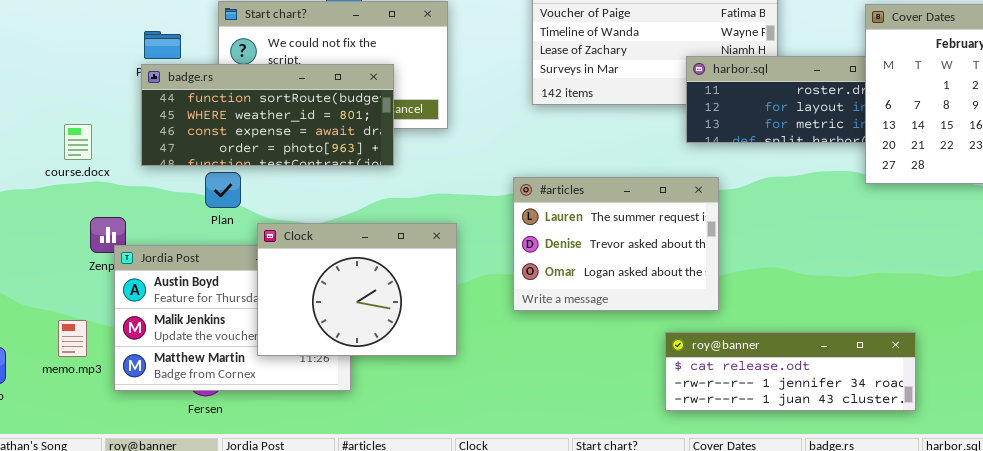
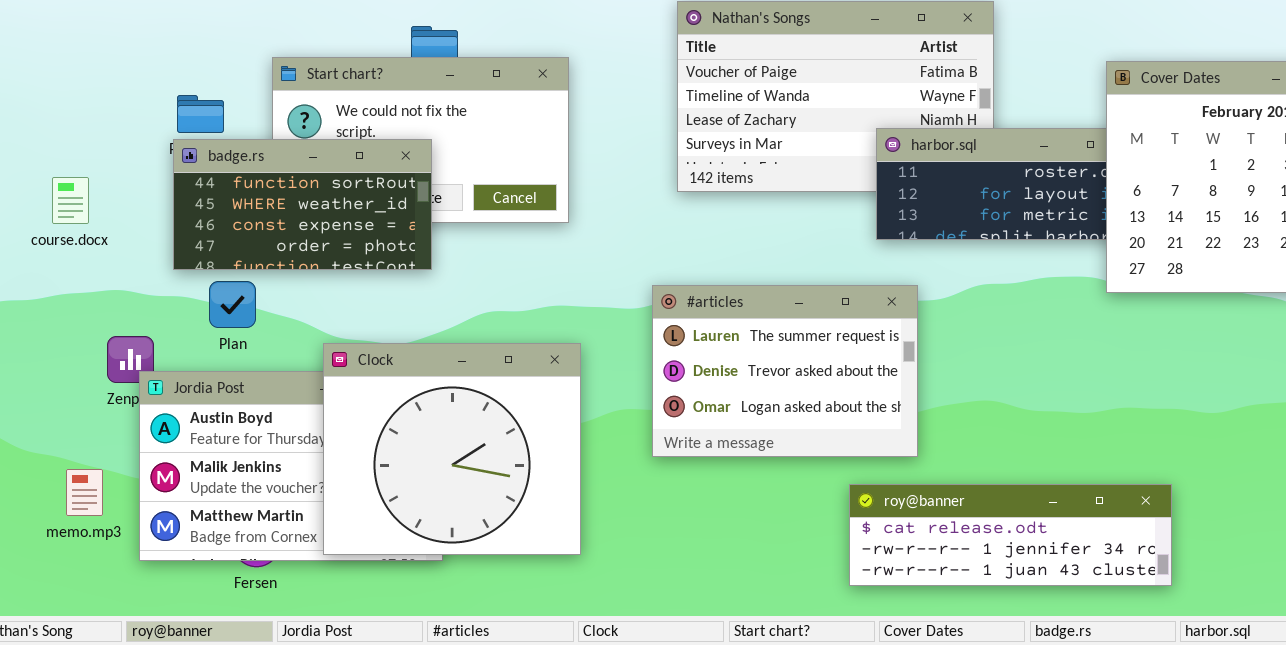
badge.rs: [141,64,394,166] -> [173,139,432,270], resized
course.docx: [64,124,92,160] -> [52,177,89,224], moved
Plan: [205,172,241,208] -> [209,281,256,328], moved
Clock: [257,223,457,356] -> [323,343,581,555], resized

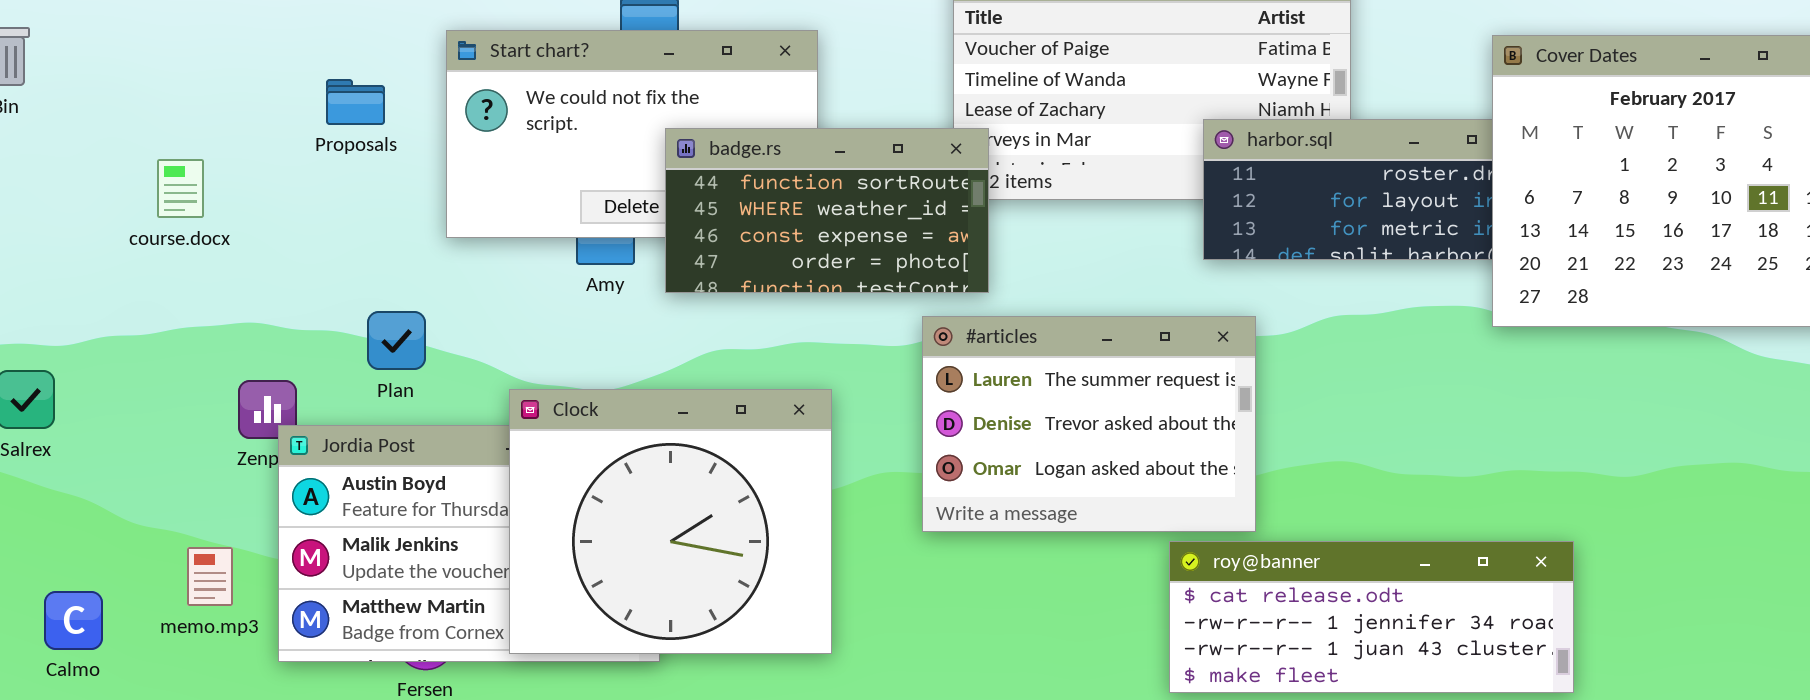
badge.rs: [173,139,432,270] -> [665,128,989,293], moved
course.docx: [52,177,89,224] -> [157,159,204,218], moved
roy@banner: [849,484,1172,586] -> [1169,541,1574,693], resized

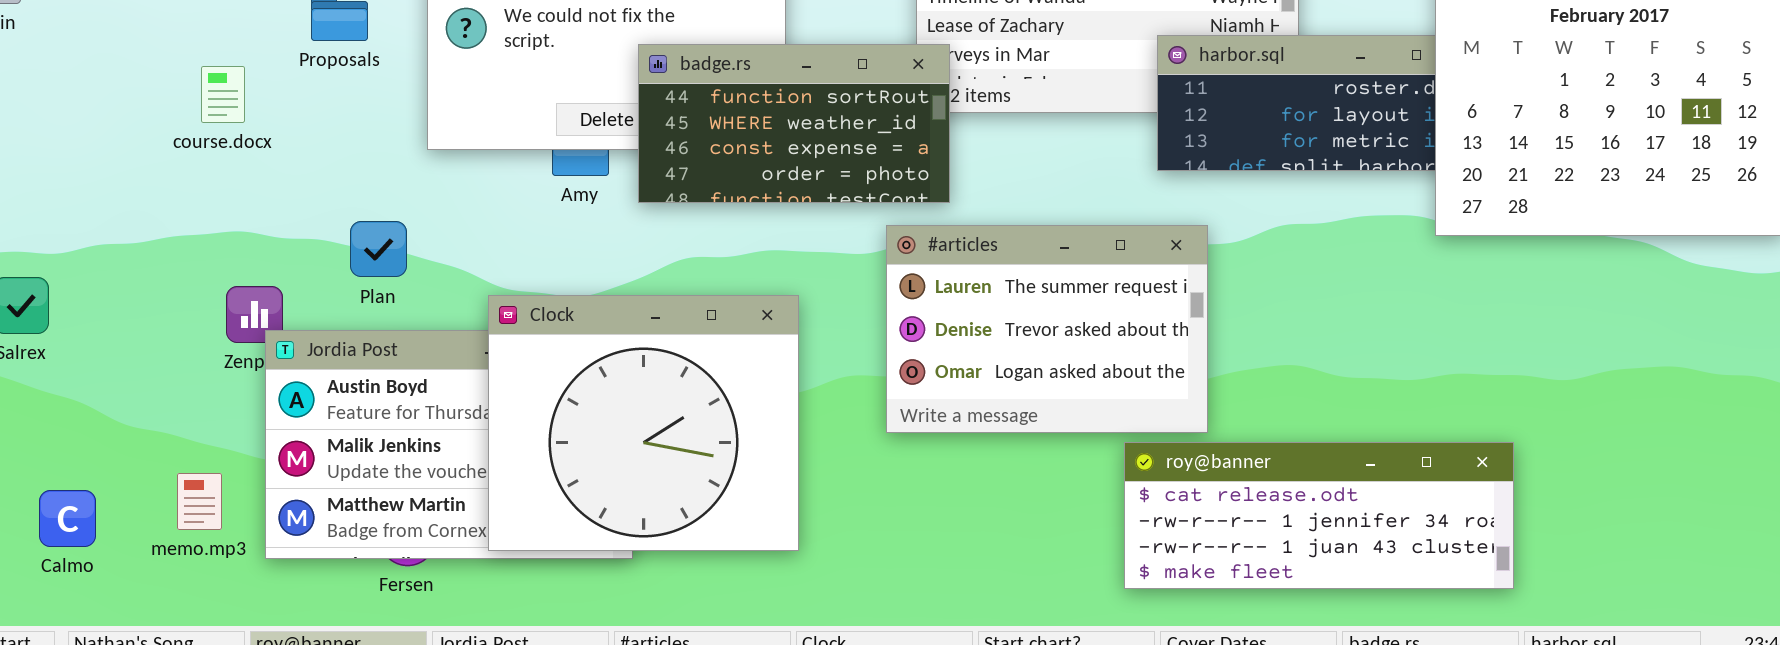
course.docx: [157,159,204,218] -> [201,66,245,123], moved
memo.mp3: [187,547,233,606] -> [177,473,222,530], moved

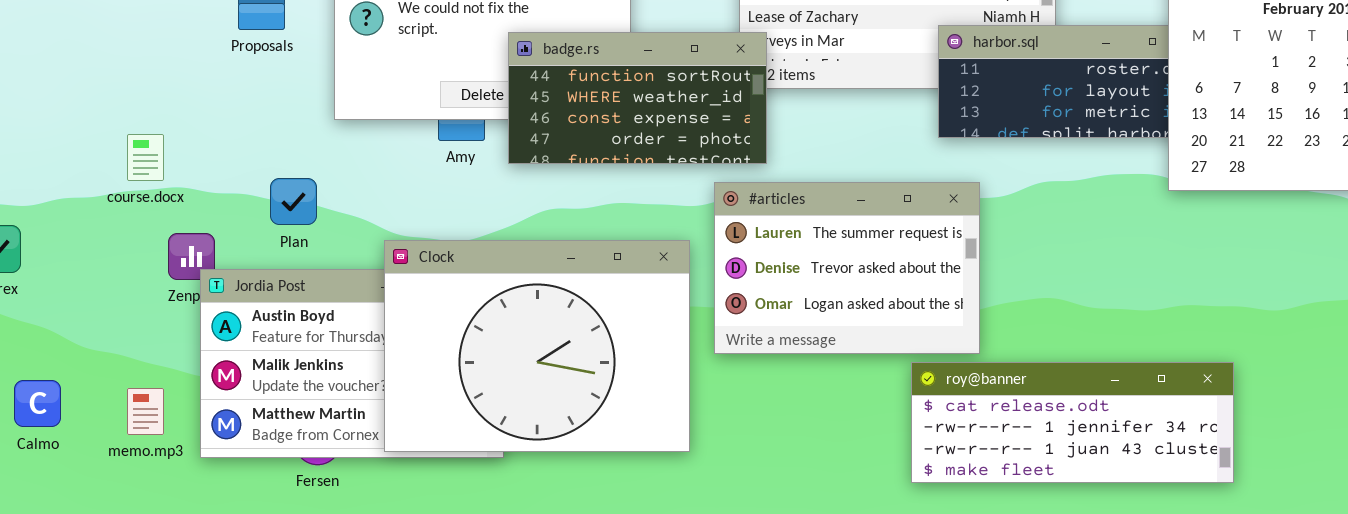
course.docx: [201,66,245,123] -> [127,134,164,181], moved
Clock: [488,295,799,551] -> [384,240,690,452], resized
Calmo: [39,490,96,547] -> [14,380,61,427], moved

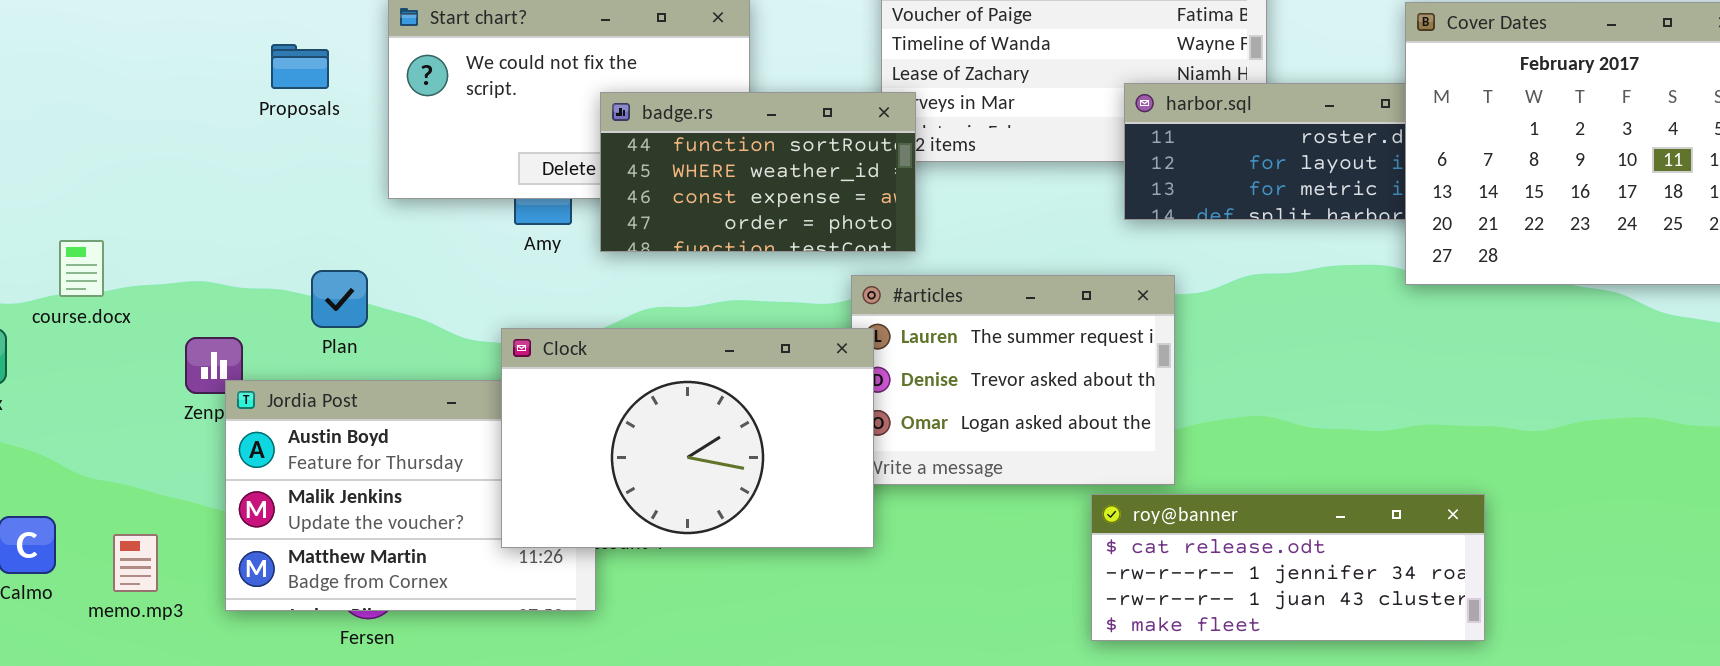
course.docx: [127,134,164,181] -> [59,240,104,297], moved
Clock: [384,240,690,452] -> [501,328,874,548], moved, resized
memo.mp3: [127,388,164,435] -> [113,534,158,592], moved

